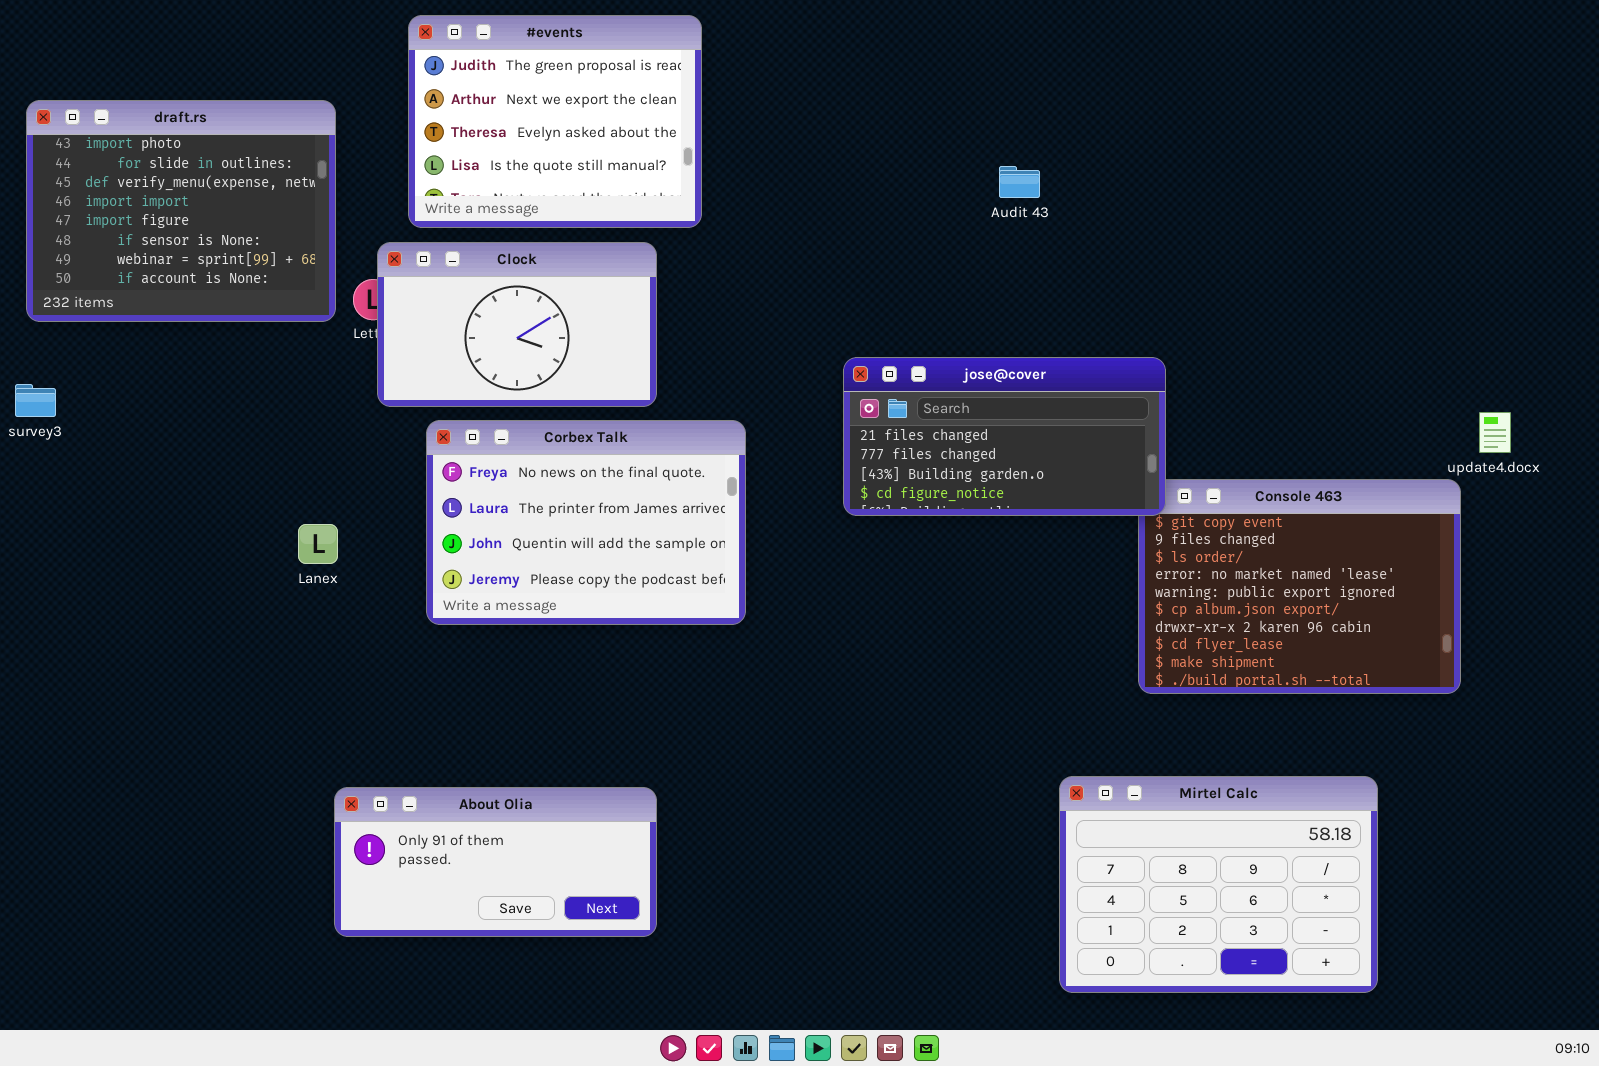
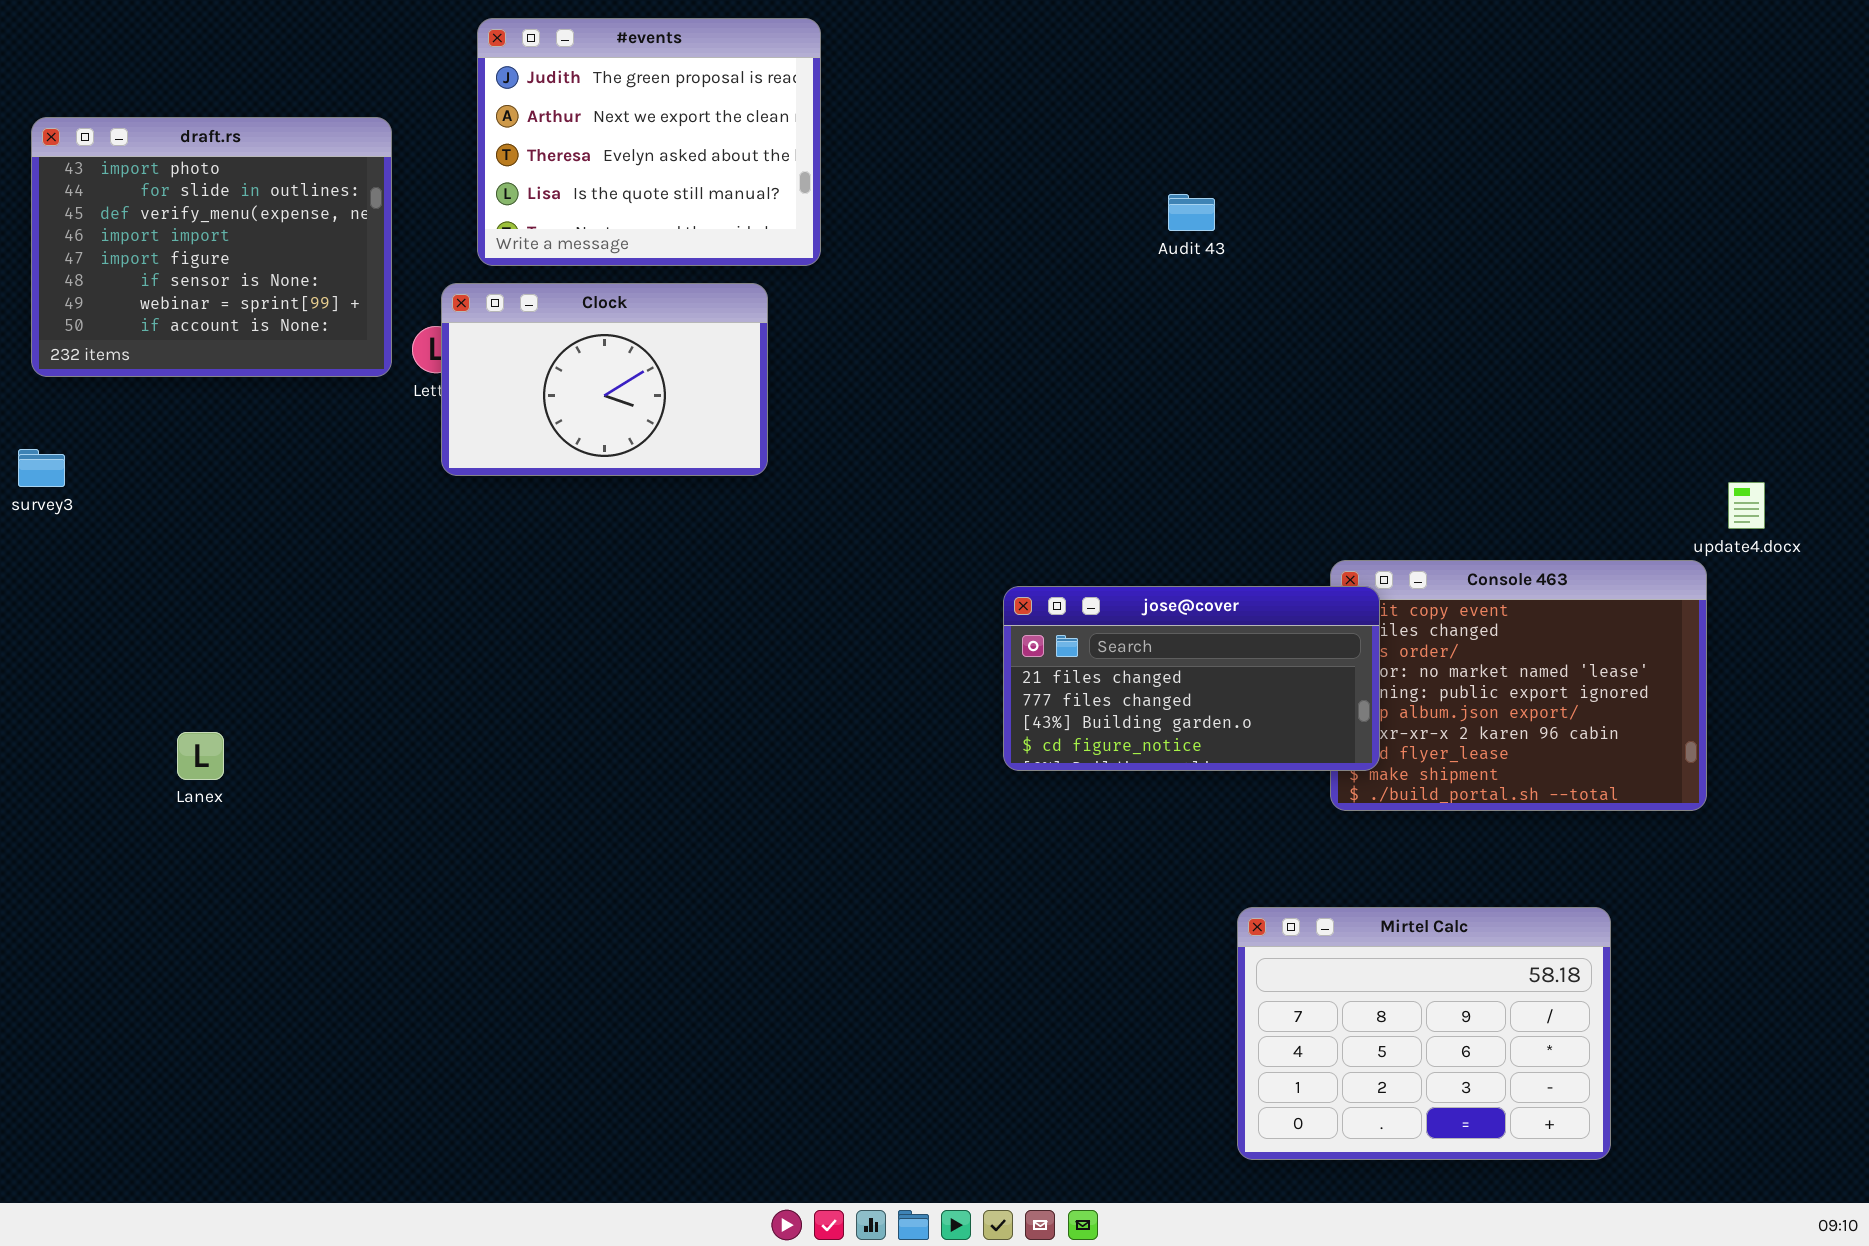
jose@cover: [843,357,1166,516] -> [1003,586,1380,771], moved
Corbex Talk: [426,420,746,625] -> none, closed
Lanex: [298,524,338,564] -> [177,732,224,780], moved
About Olia: [334,787,657,937] -> none, closed

